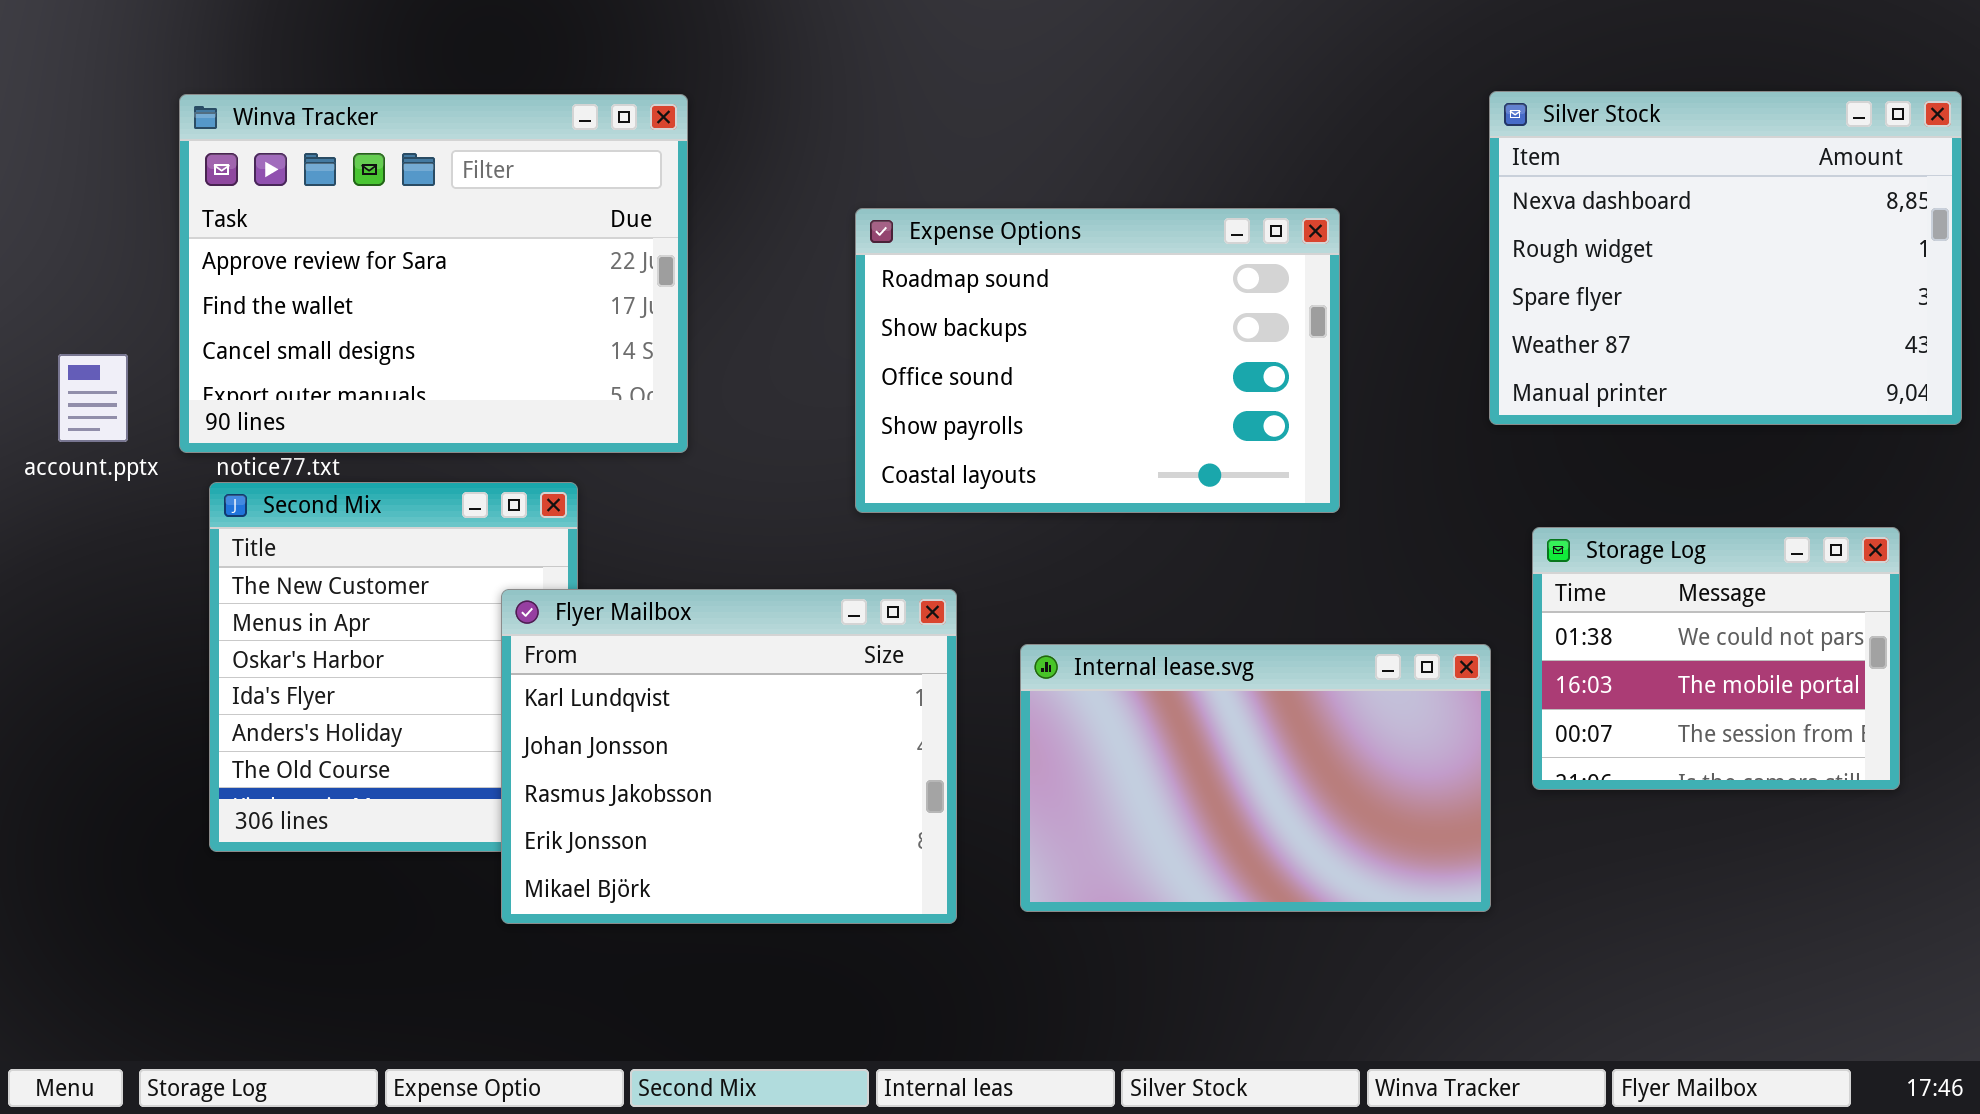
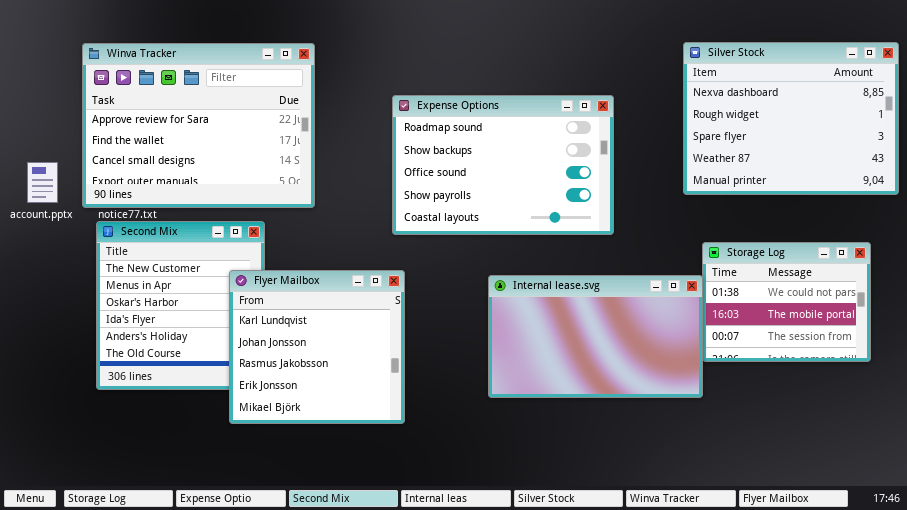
Flyer Mailbox: [501,589,957,924] -> [229,270,405,424], resized
Internal lease.svg: [1020,644,1491,912] -> [488,275,703,398], moved

